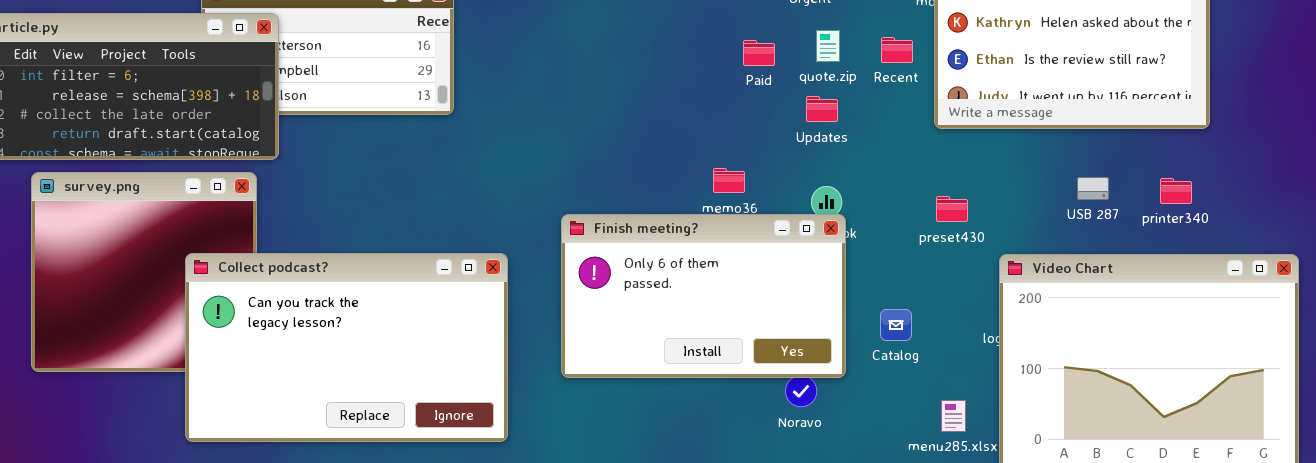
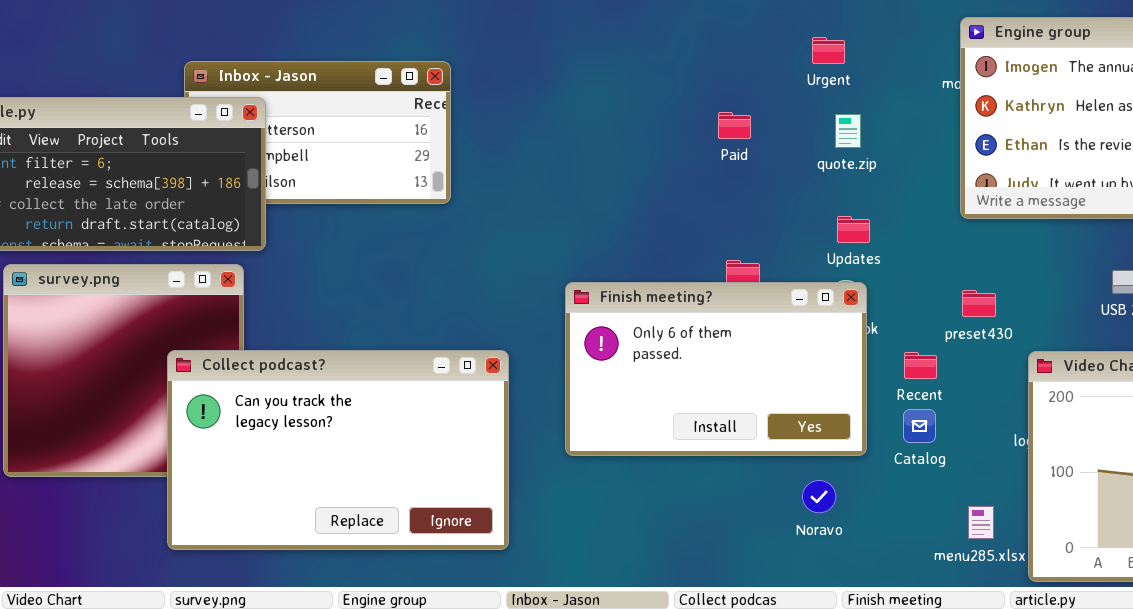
Recent: [881,37,913,63] -> [904,352,937,379], moved
Paid: [743,40,775,66] -> [718,112,751,139], moved
Updates: [806,96,838,122] -> [837,216,870,243], moved
Finish meeting?: [561,214,846,378] -> [565,282,867,456], moved

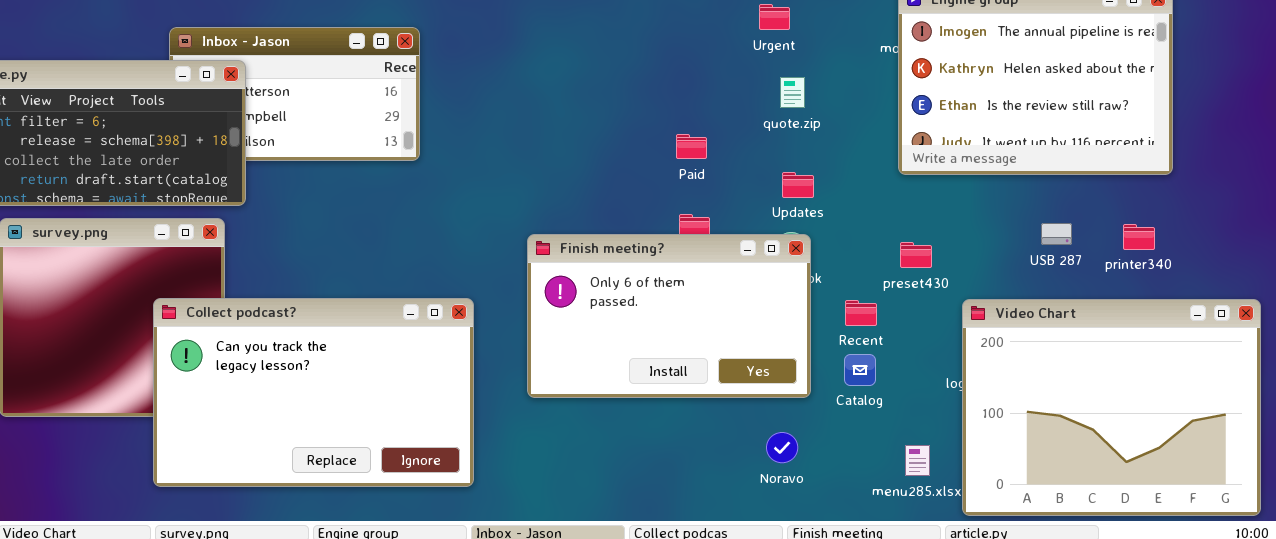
Paid: [718,112,751,139] -> [676,134,707,159], moved
Noravo: [802,480,836,513] -> [766,432,798,463], moved

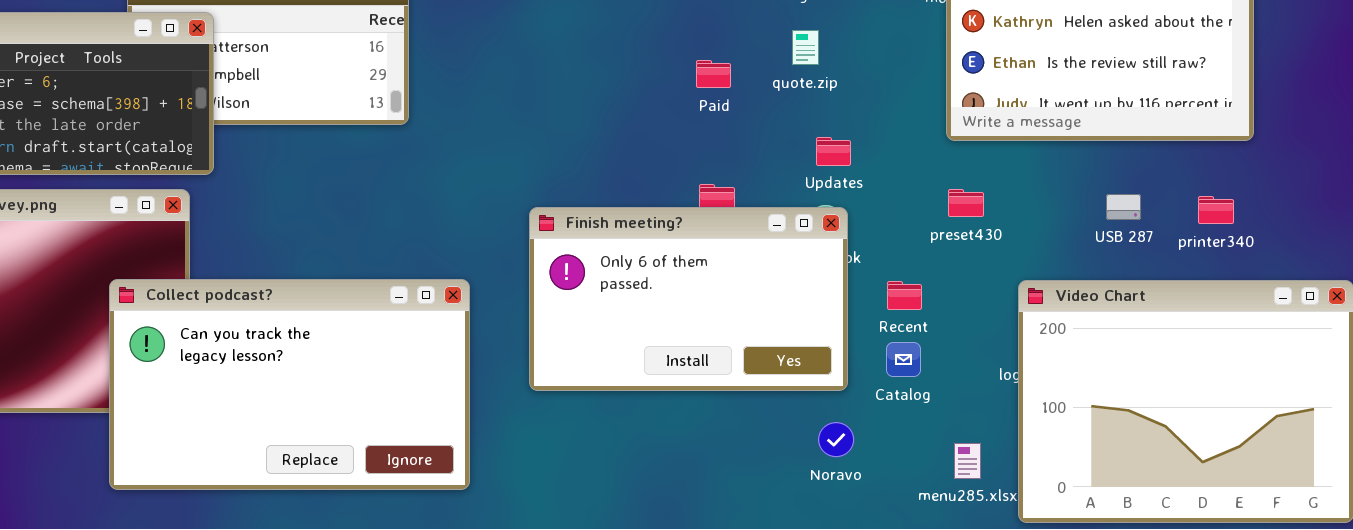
quote.zip: [780,77,805,108] -> [792,30,819,65], moved
Paid: [676,134,707,159] -> [696,60,731,88], moved
preset430: [900,242,932,268] -> [948,189,984,217], moved
Noravo: [766,432,798,463] -> [818,422,854,457], moved

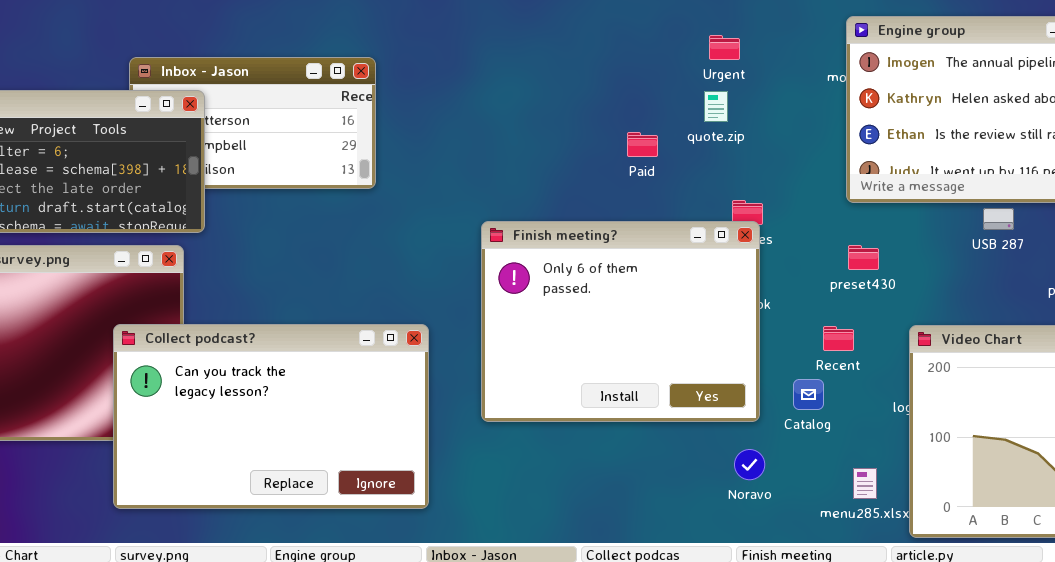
quote.zip: [792,30,819,65] -> [704,91,728,122], moved
USB 287: [1106,194,1141,220] -> [983,208,1014,230], moved
Finish meeting?: [529,207,848,391] -> [481,221,760,422], resized
Recent: [887,281,922,310] -> [823,326,854,351], moved

